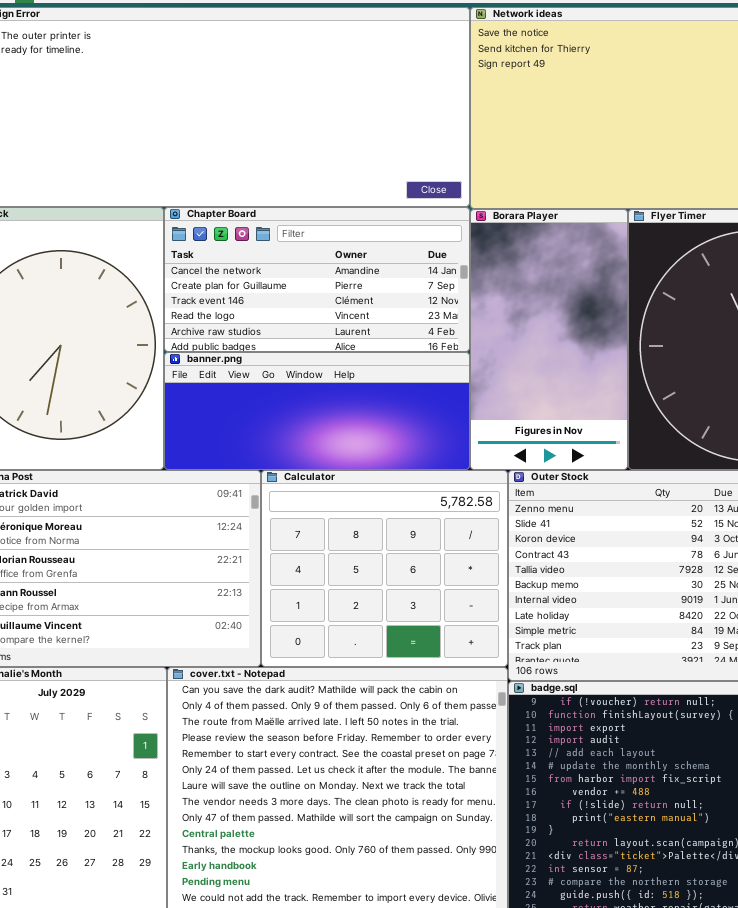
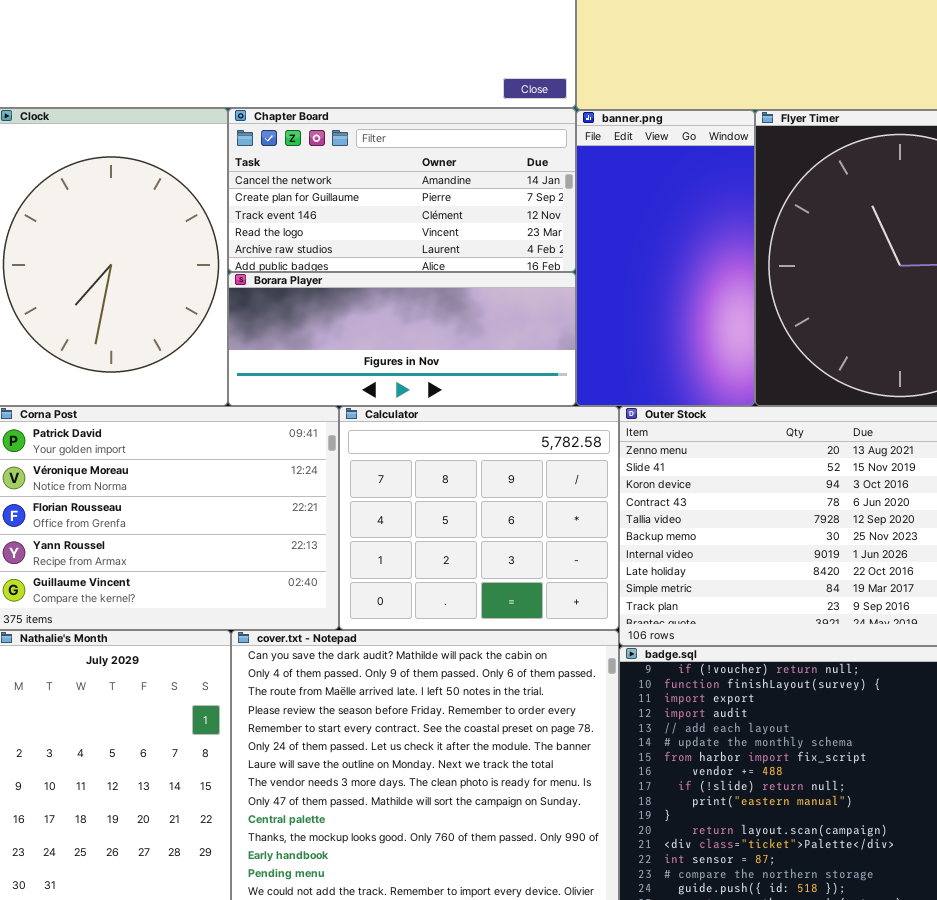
Borara Player: [470,209,628,470] -> [228,272,576,406], moved, resized
banner.png: [164,352,470,470] -> [576,110,755,406], moved, resized

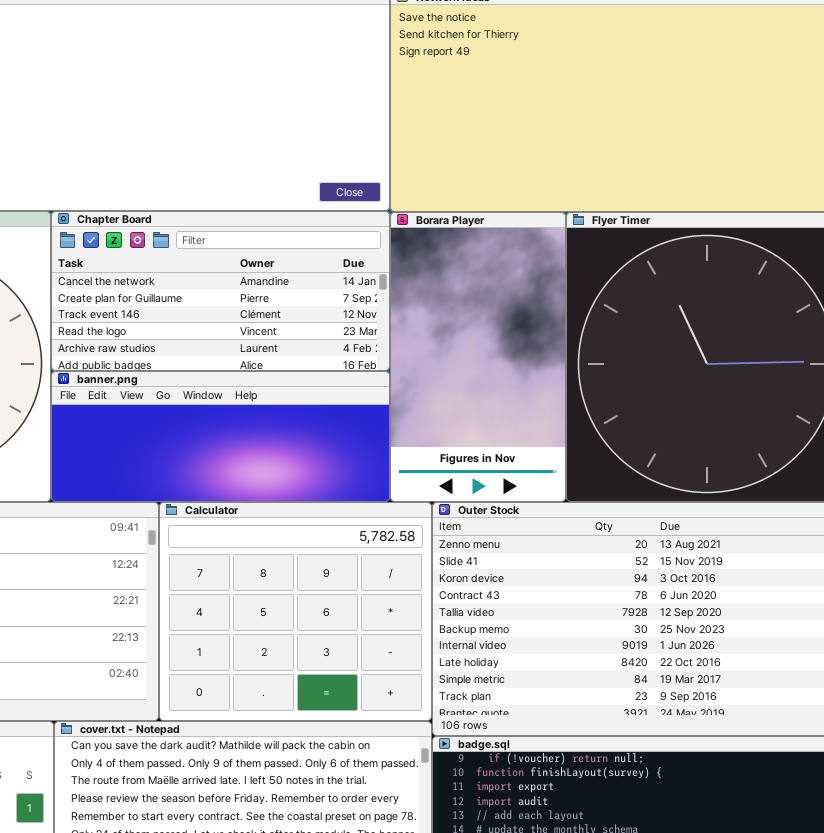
banner.png: [576,110,755,406] -> [51,371,390,502], moved, resized
Borara Player: [228,272,576,406] -> [390,212,566,502], moved, resized

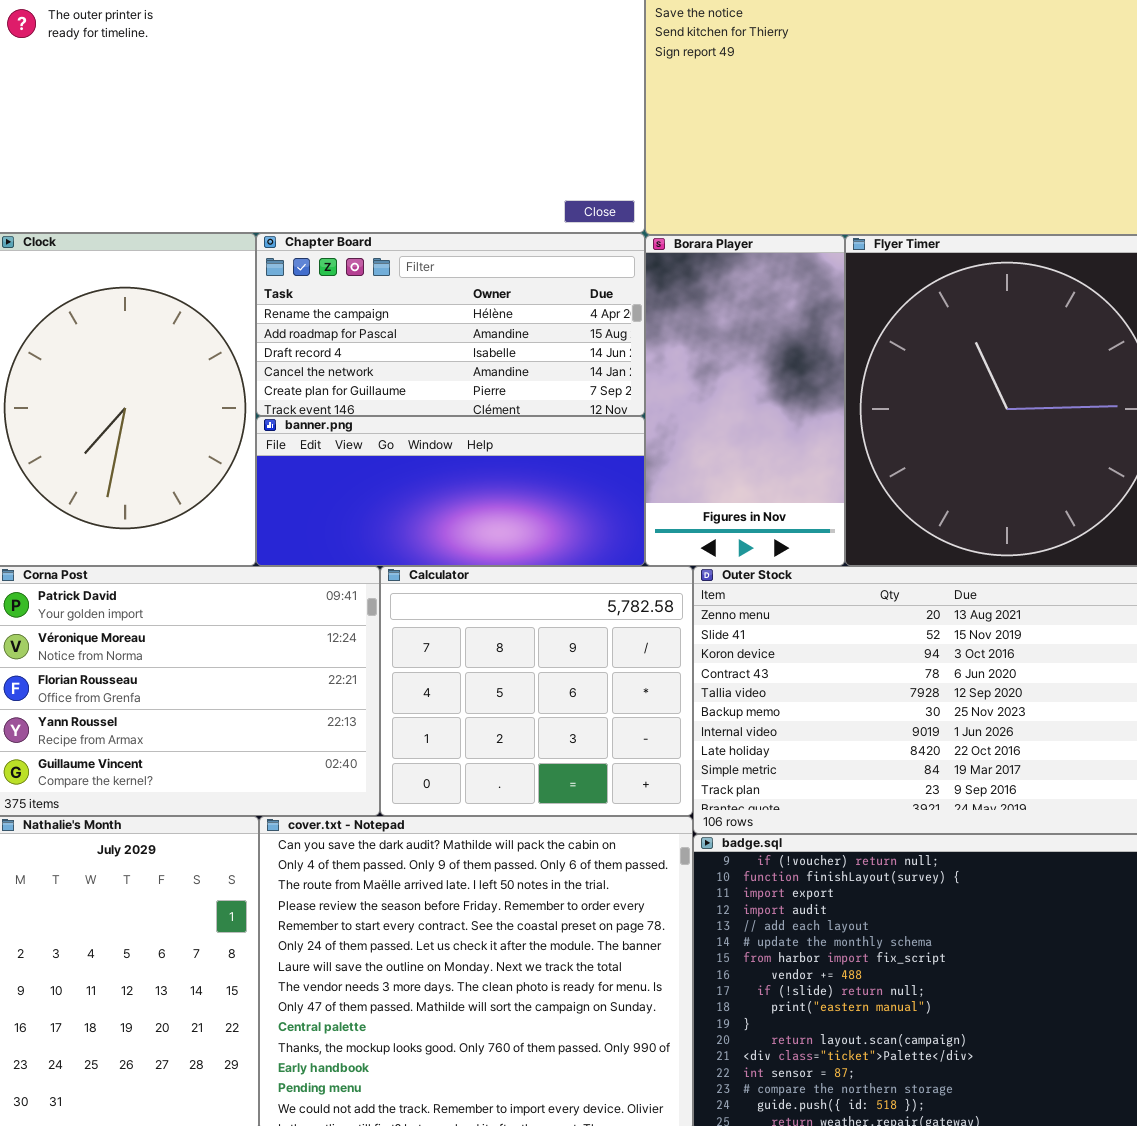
Chapter Board: [51,211,390,371] -> [256,233,645,416], scrolled up 3 rows

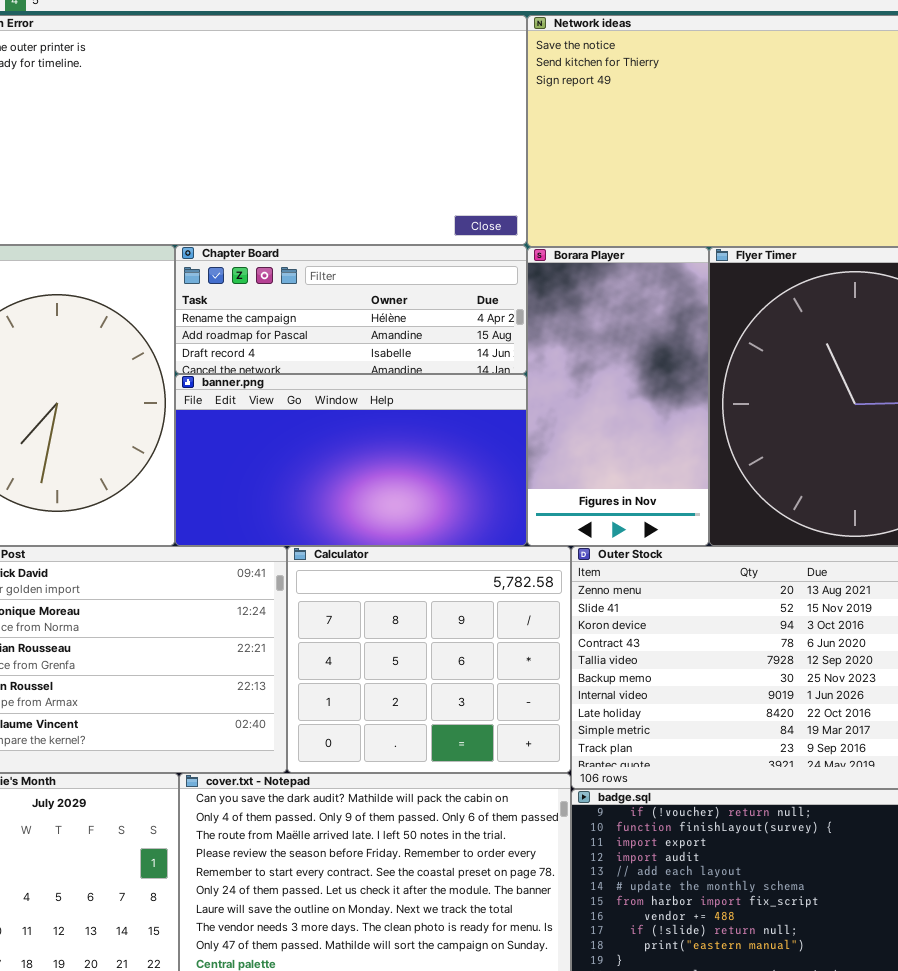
Chapter Board: [256,233,645,416] -> [175,245,527,374], resized
banner.png: [256,416,645,566] -> [175,374,527,546], resized

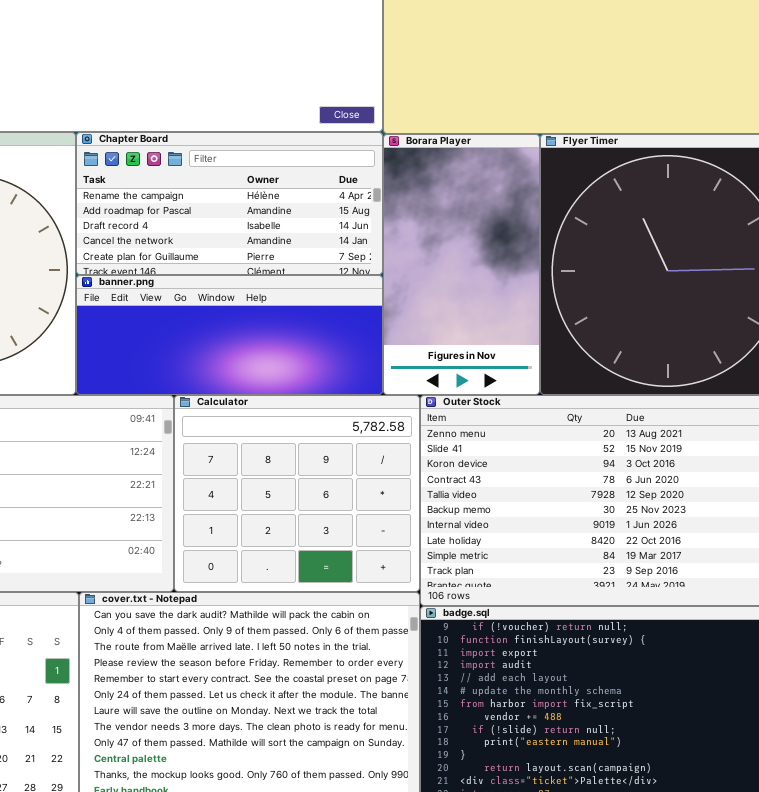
Chapter Board: [175,245,527,374] -> [76,132,383,275], resized
banner.png: [175,374,527,546] -> [76,275,383,395], resized

